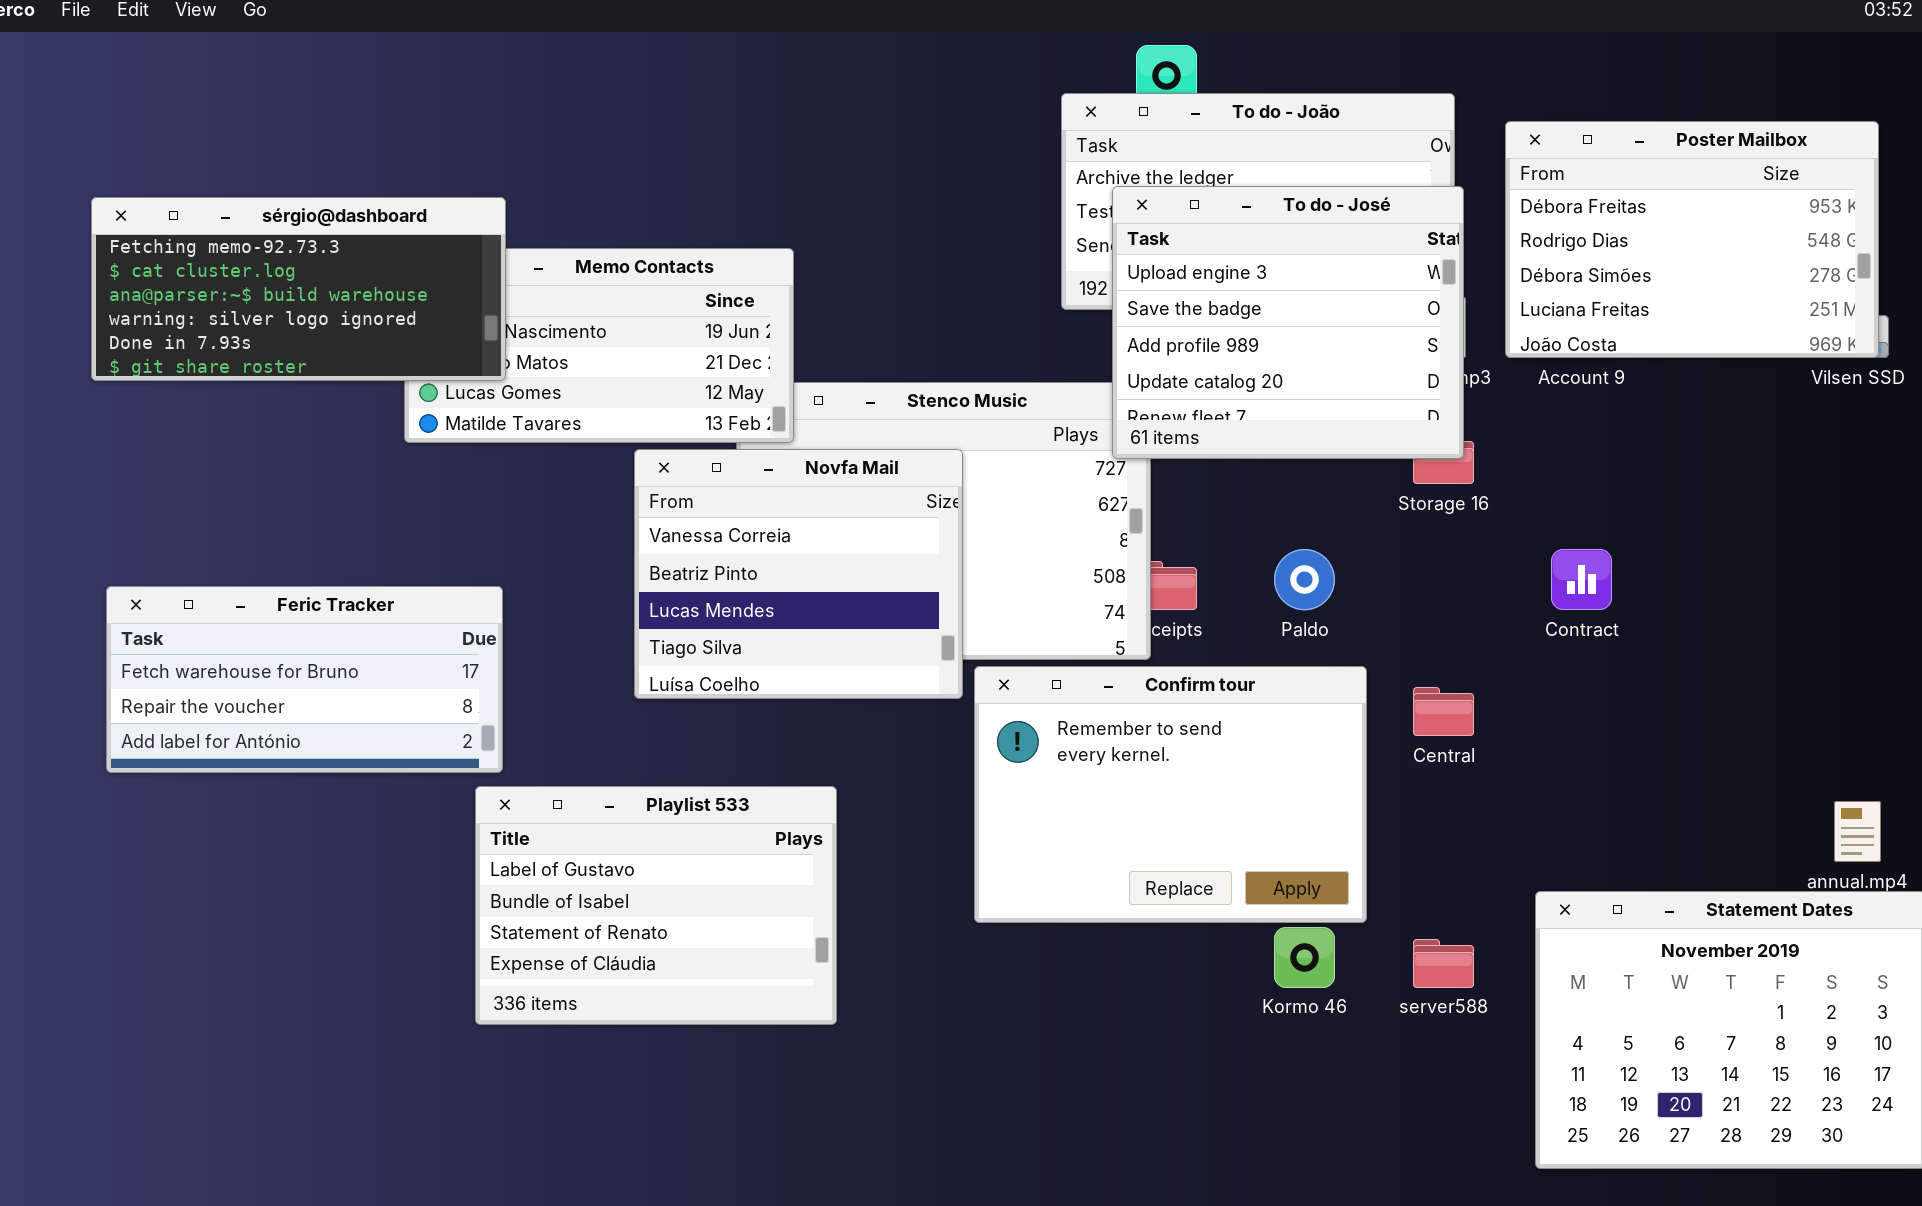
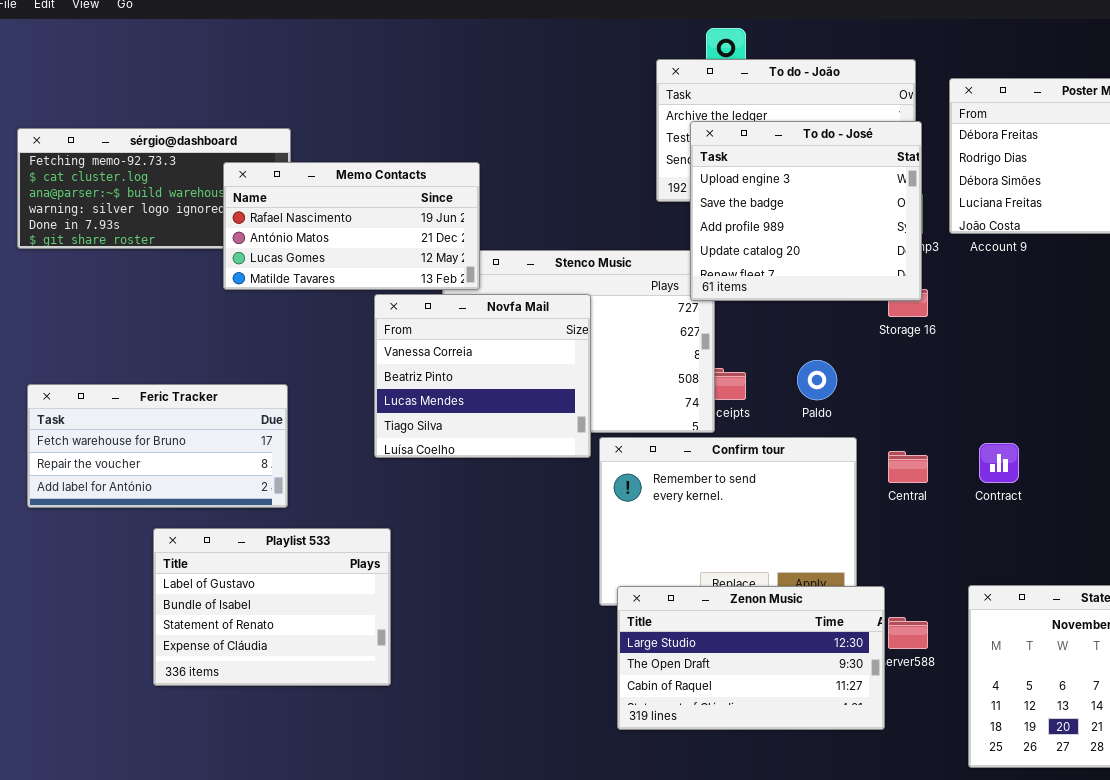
Memo Contacts: [404,248,794,443] -> [223,162,480,290], raised
Contract: [1551,549,1612,610] -> [979,443,1019,483], moved
Playlist 533: [475,786,837,1025] -> [153,528,391,686], moved
Zenon Music: none -> [617,586,885,730], opened

